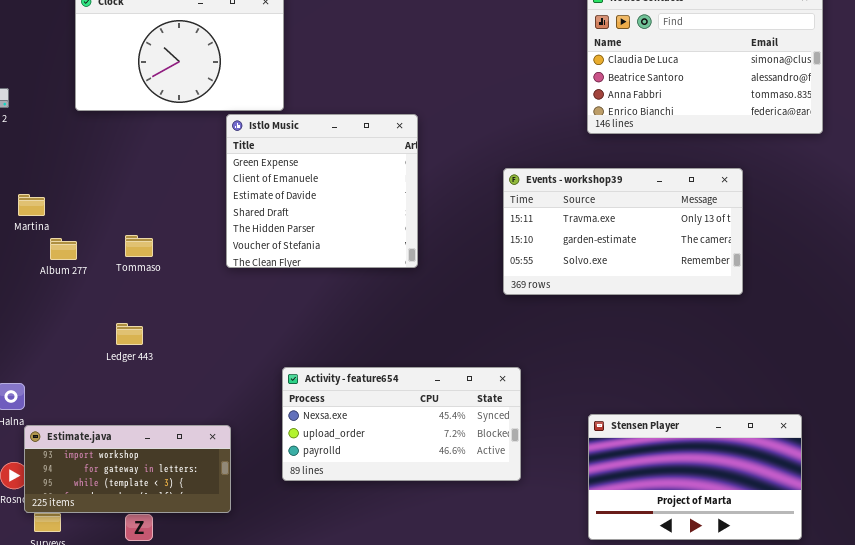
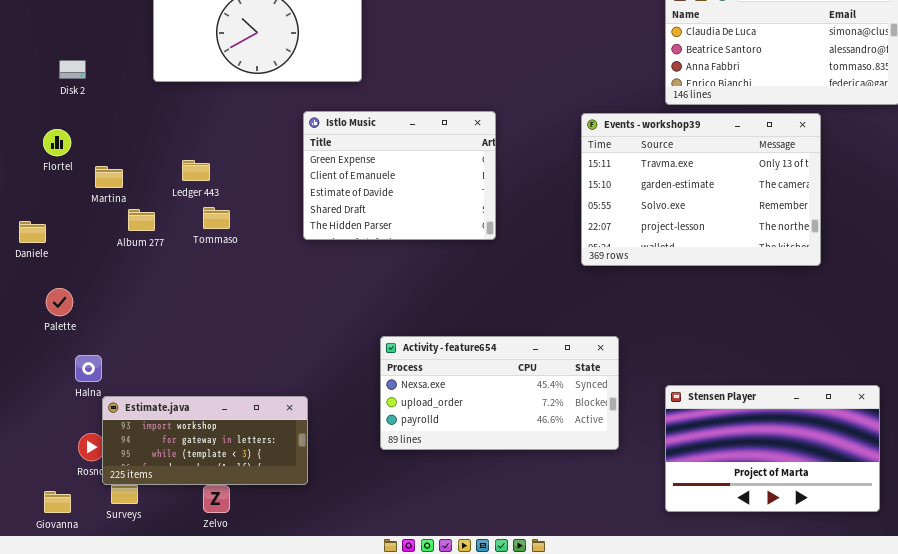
Istlo Music: [226,114,418,268] -> [303,111,496,240], resized
Events - workshop39: [503,168,743,295] -> [581,113,821,266], resized
Ledger 443: [116,323,143,345] -> [182,160,210,181], moved
Activity - feature654: [282,367,521,481] -> [380,336,619,450], moved

